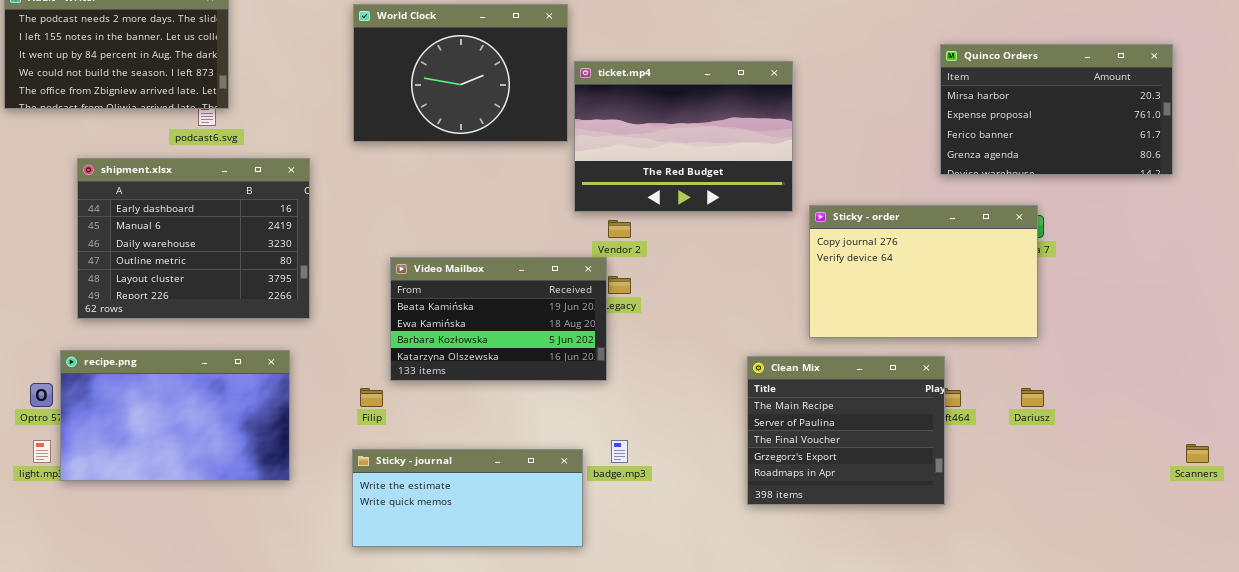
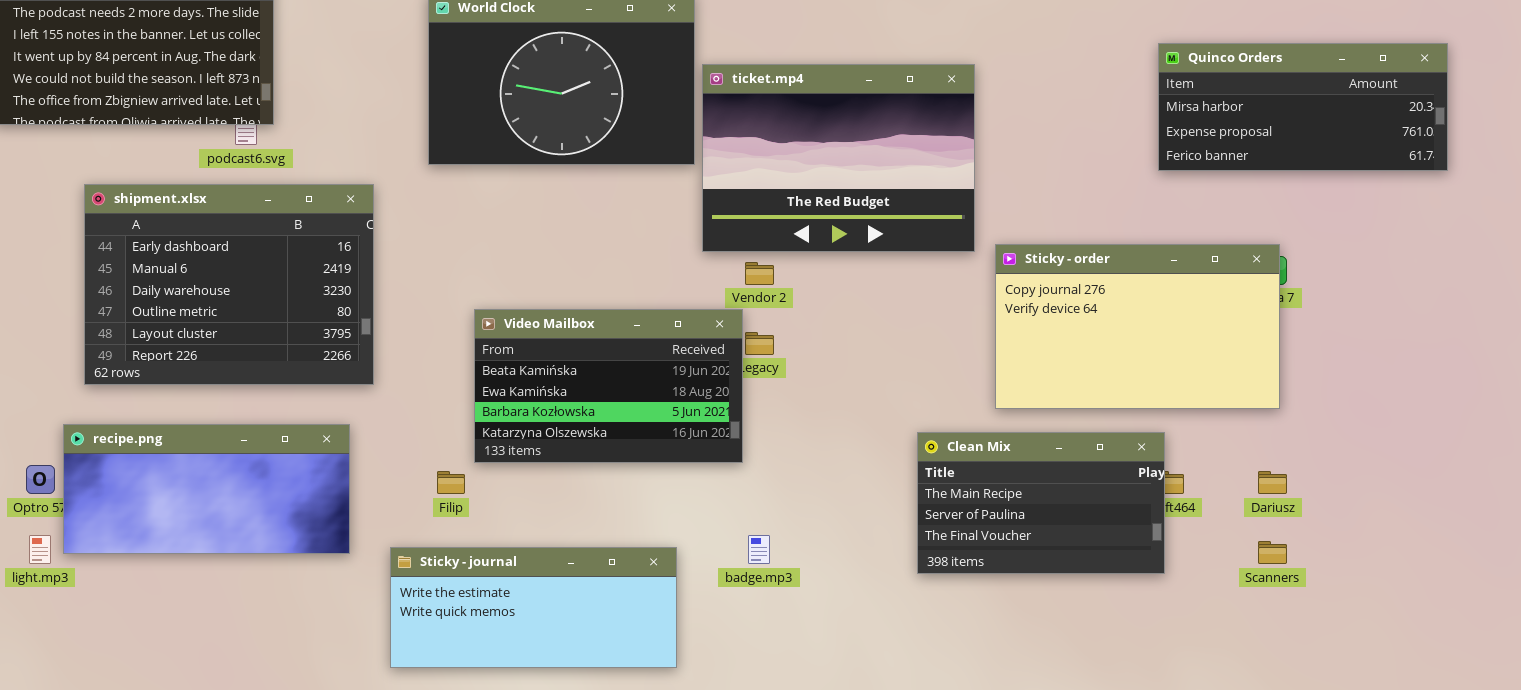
Quinco Orders: [940,44,1173,175] -> [1158,43,1448,171], resized
recipe.png: [60,350,290,481] -> [63,424,350,554], resized
Clean Mix: [747,356,945,505] -> [917,432,1165,574], resized
Scanners: [1186,444,1209,463] -> [1258,541,1287,564], moved
Sticky - journal: [352,449,583,547] -> [390,547,677,668], moved

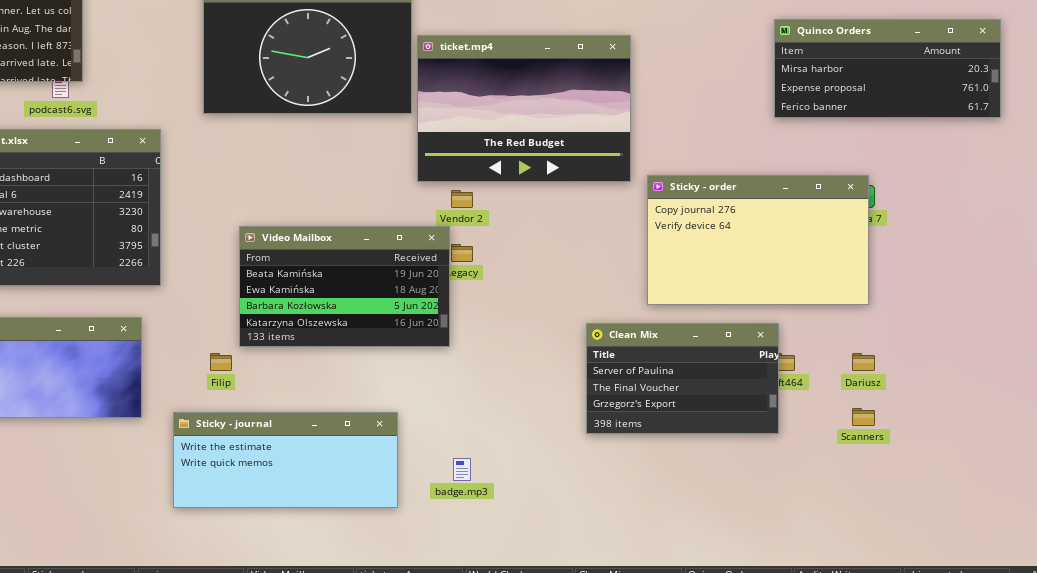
Clean Mix: [917,432,1165,574] -> [586,323,779,434], scrolled down 1 row
badge.mp3: [748,535,770,564] -> [453,458,471,481], moved

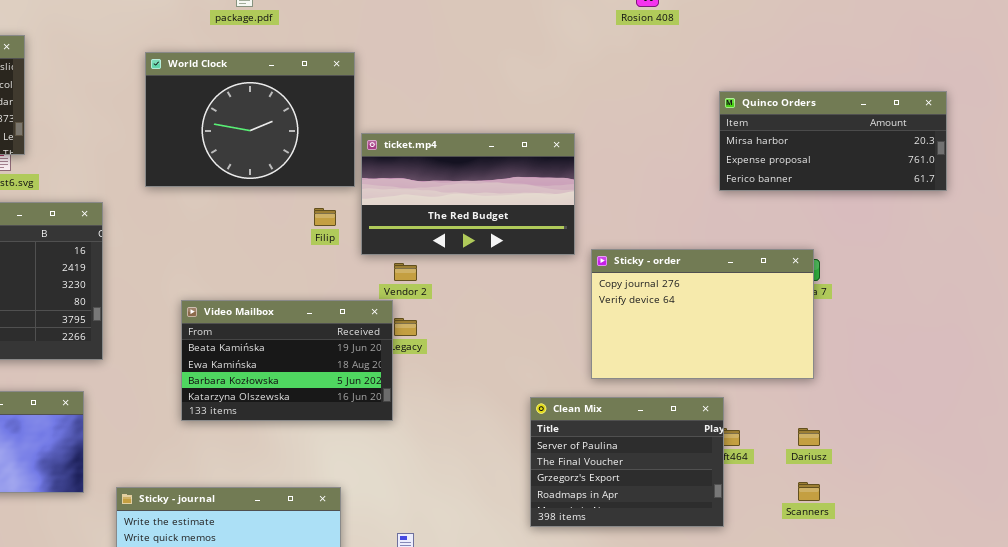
ticket.mp4: [417,35,631,182] -> [361,133,575,255], resized
Clean Mix: [586,323,779,434] -> [530,397,724,527], resized
Filip: [210,353,232,371] -> [314,208,336,226], moved

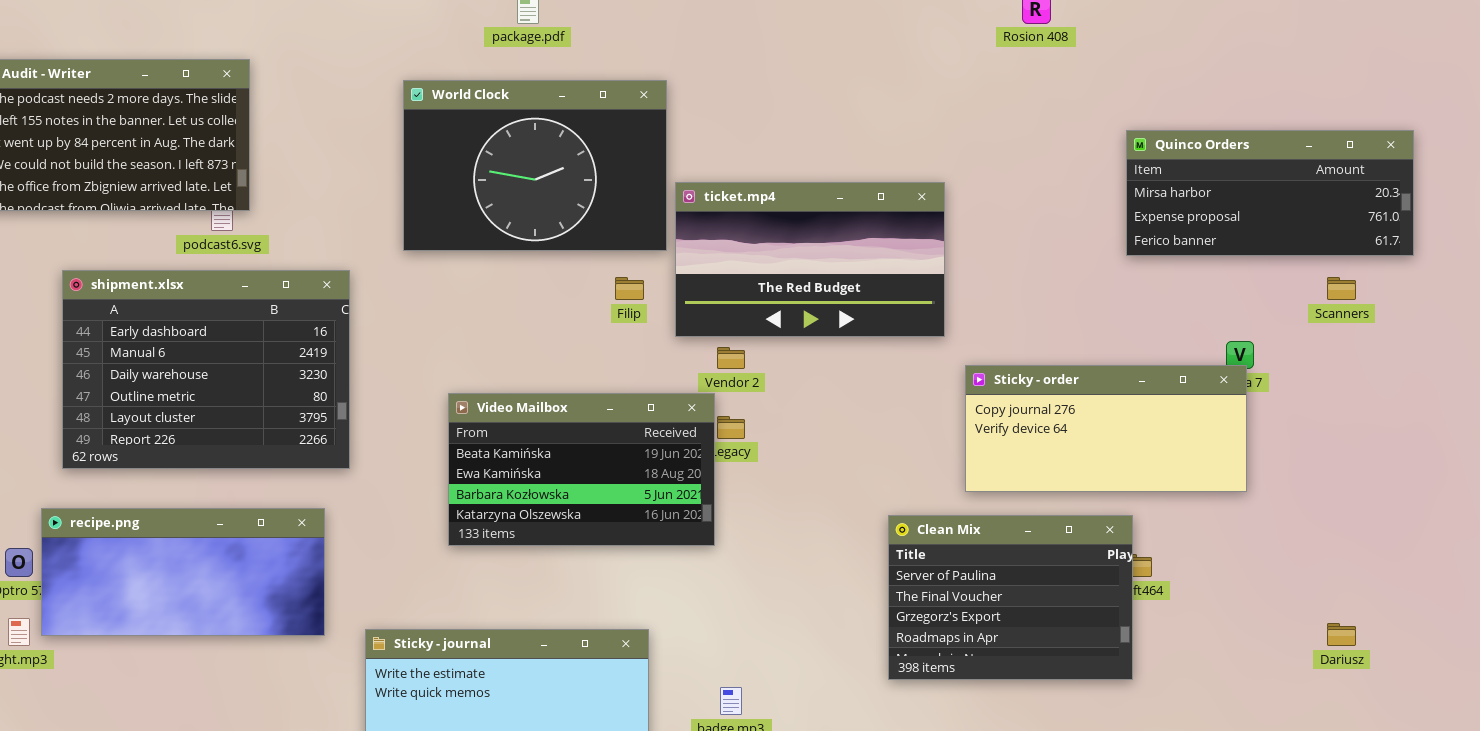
Sticky - order: [591,249,814,379] -> [965,365,1247,492], resized
Dariusz: [798,428,820,446] -> [1327,623,1356,646], moved
Scanners: [798,482,820,501] -> [1327,277,1356,300], moved

